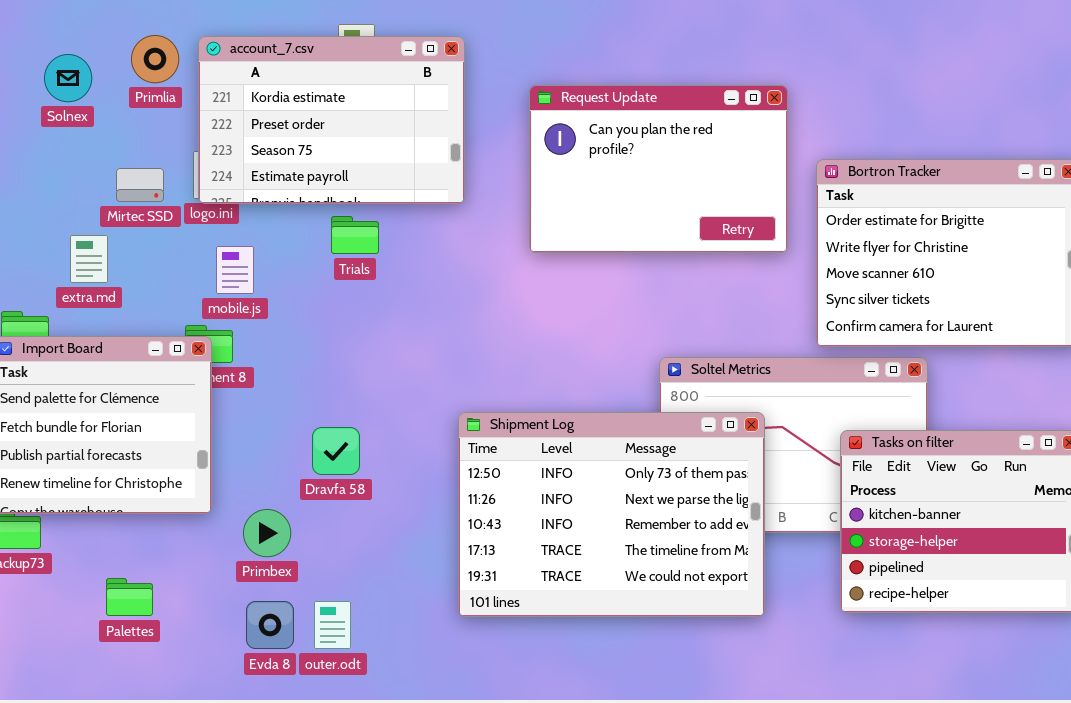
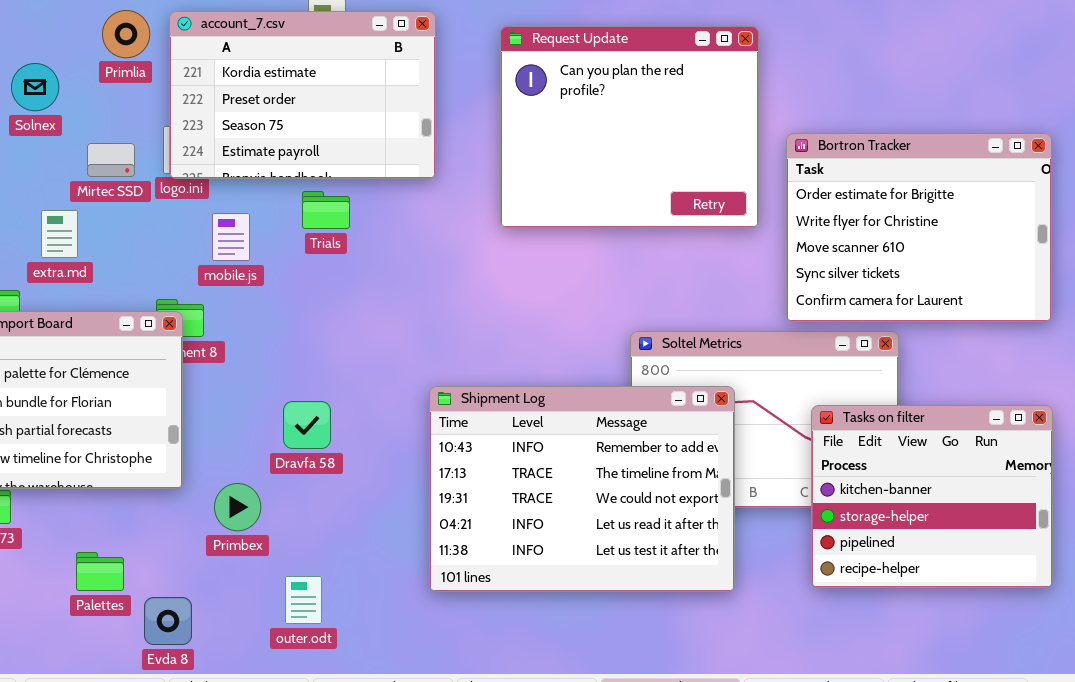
Solnex: [44,54,92,102] -> [11,63,59,111], moved
Request Update: [529,85,788,253] -> [500,26,759,228], resized
mobile.js: [216,246,254,294] -> [212,213,250,261], moved
Shipment Log: [458,412,765,617] -> [429,386,735,592], scrolled down 2 rows
Evda 8: [246,601,294,649] -> [144,597,192,645], moved

